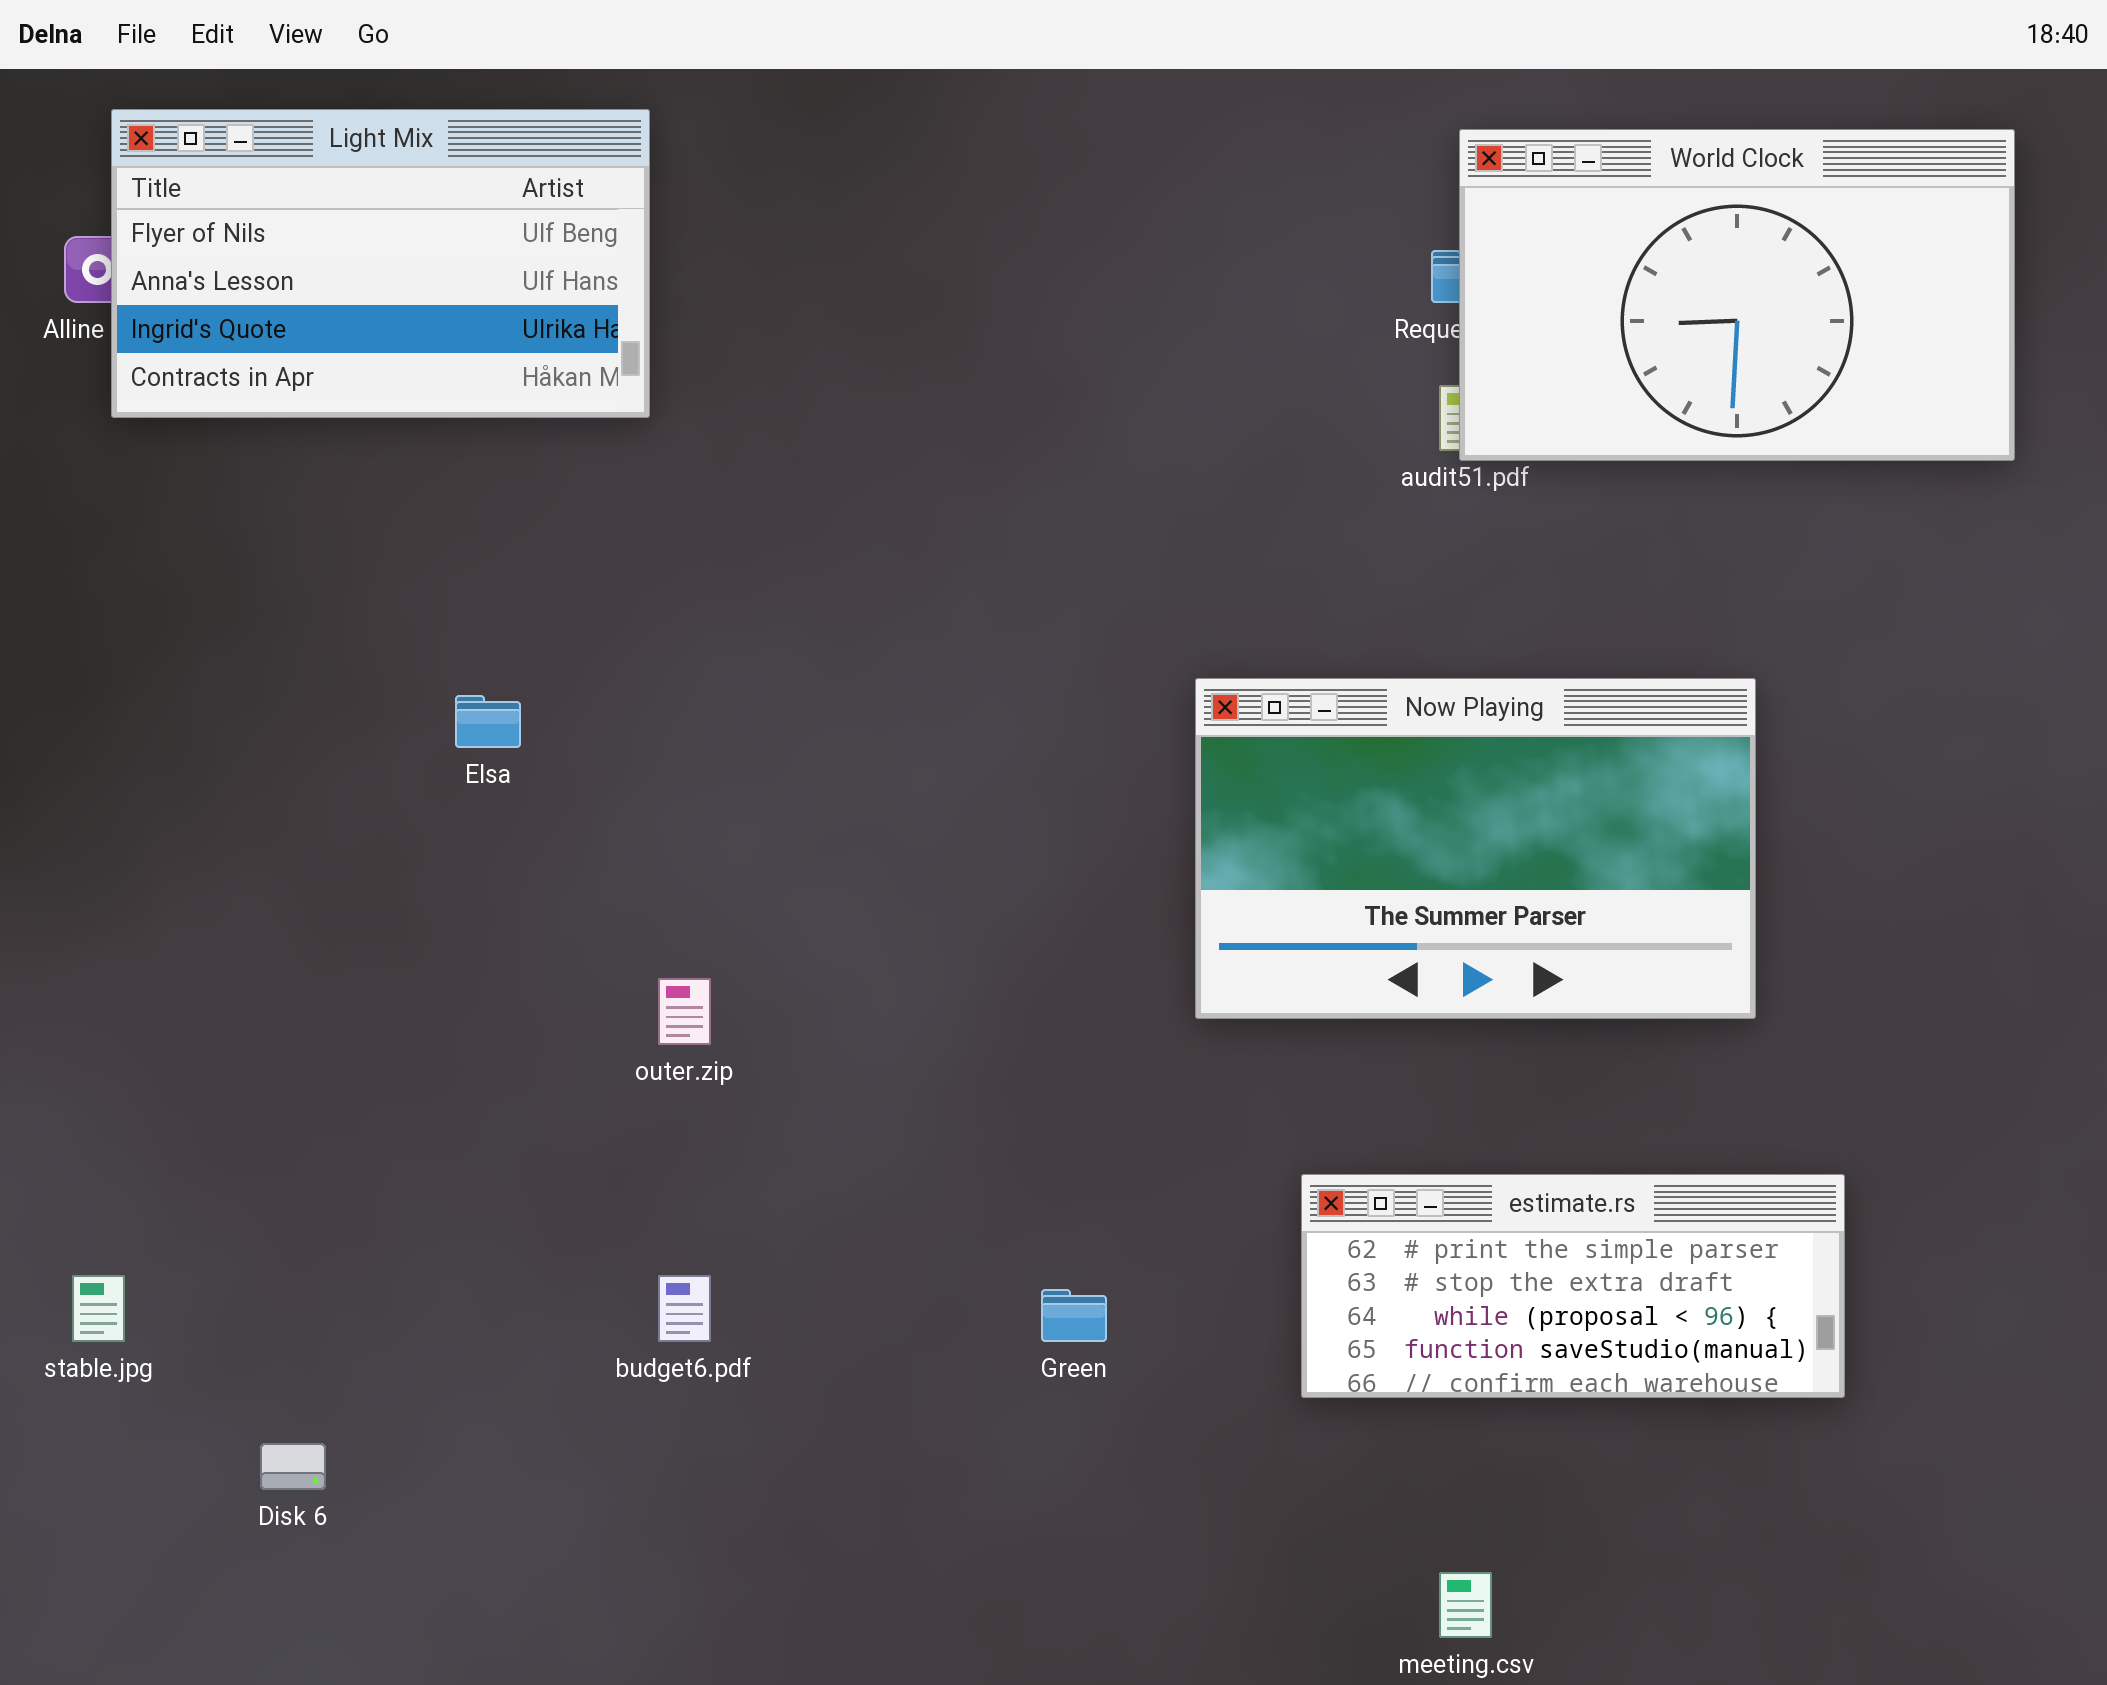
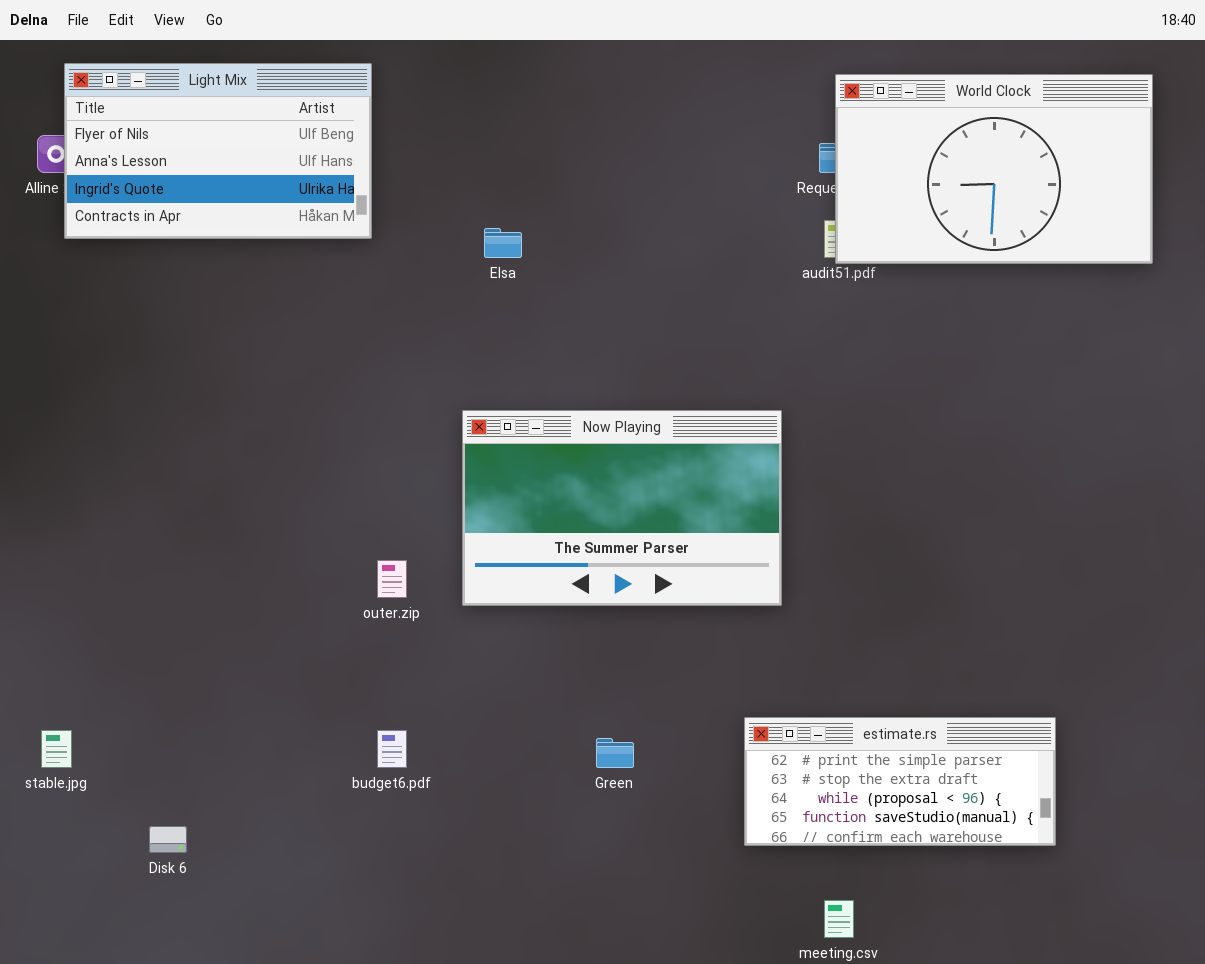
Now Playing: [1195,678,1756,1019] -> [462,410,782,606], moved
Elsa: [455,695,521,748] -> [484,228,522,258], moved
estimate.rs: [1301,1174,1845,1398] -> [744,717,1056,846], moved

